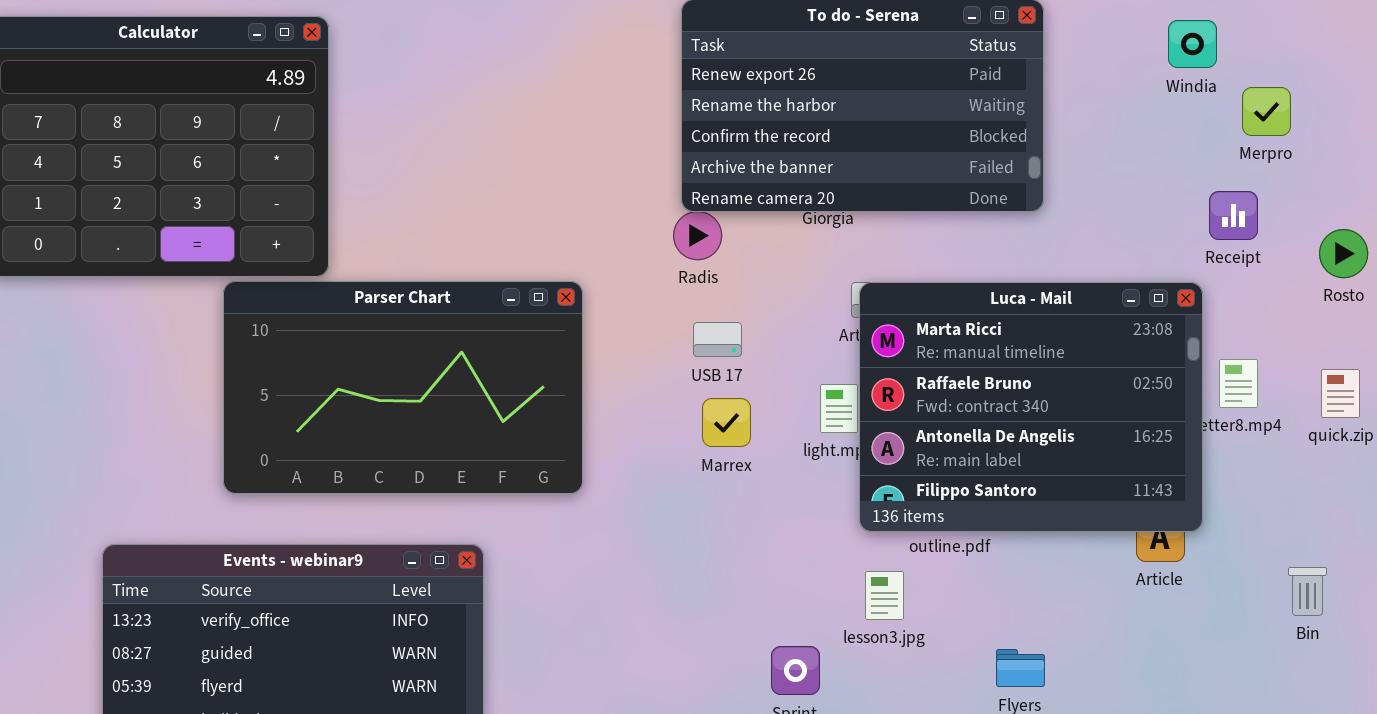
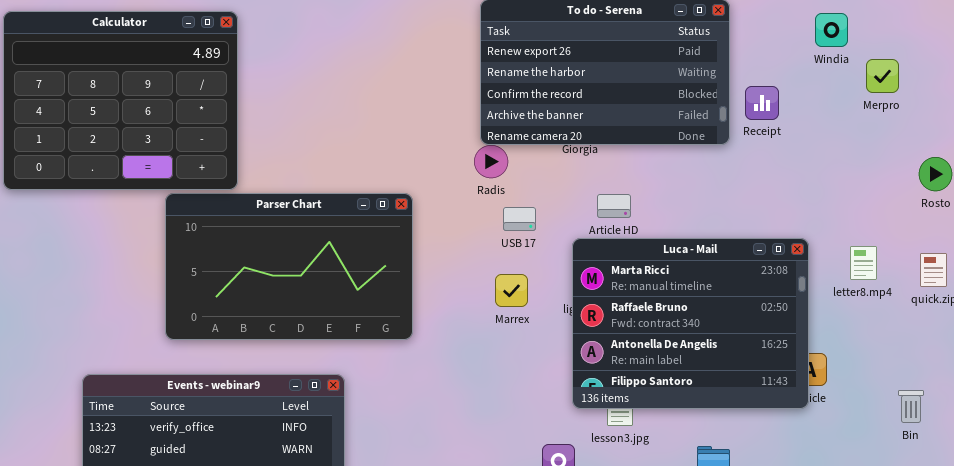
Receipt: [1209,191,1258,240] -> [745,86,779,120], moved
Luca - Mail: [859,282,1203,532] -> [572,238,809,409], moved
USB 17: [693,322,742,357] -> [503,207,536,231], moved

